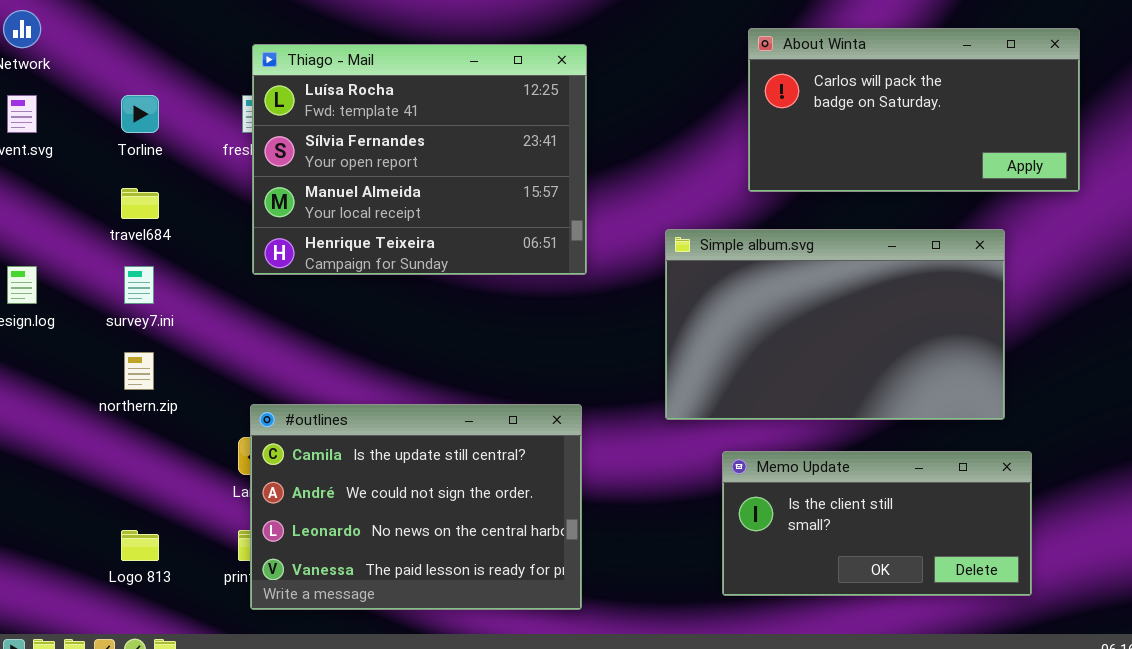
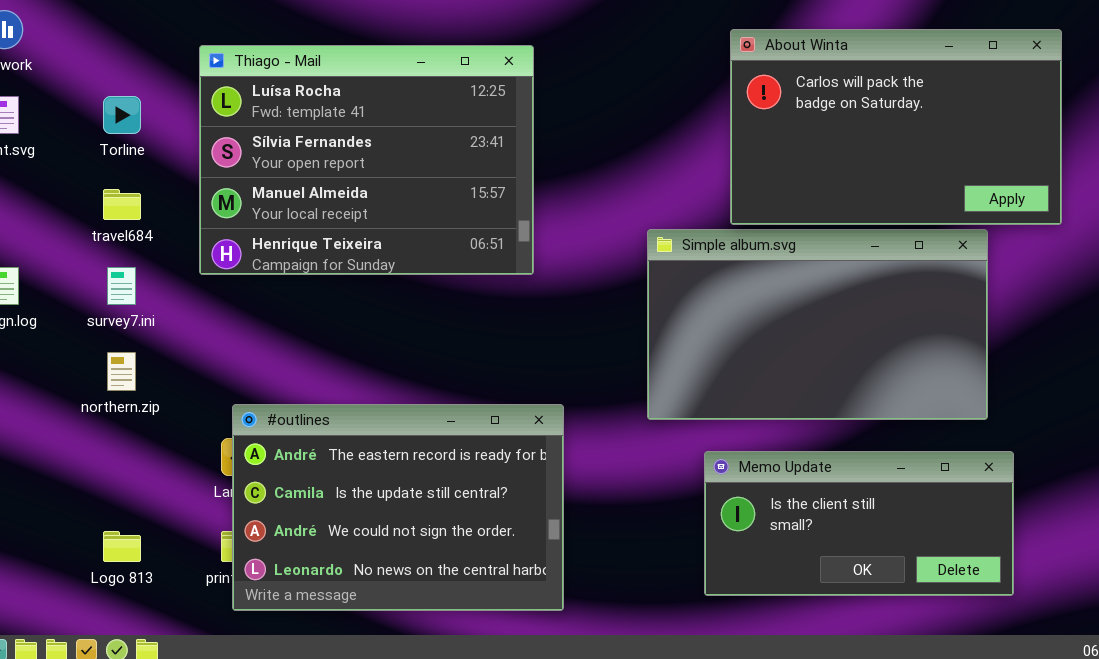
About Winta: [748,28,1080,192] -> [730,29,1062,225], resized
Thiago - Mail: [252,44,587,275] -> [199,45,534,275], moved
#outlines: [250,404,582,610] -> [232,404,564,611], scrolled up 1 row

